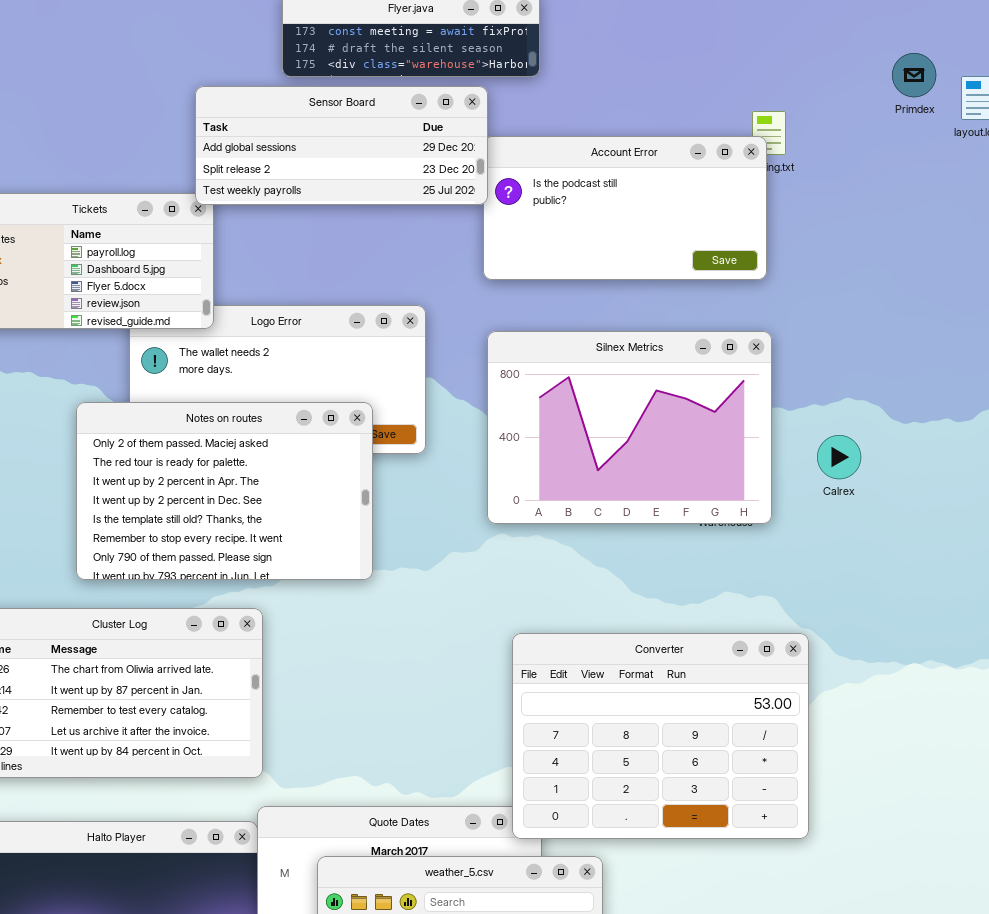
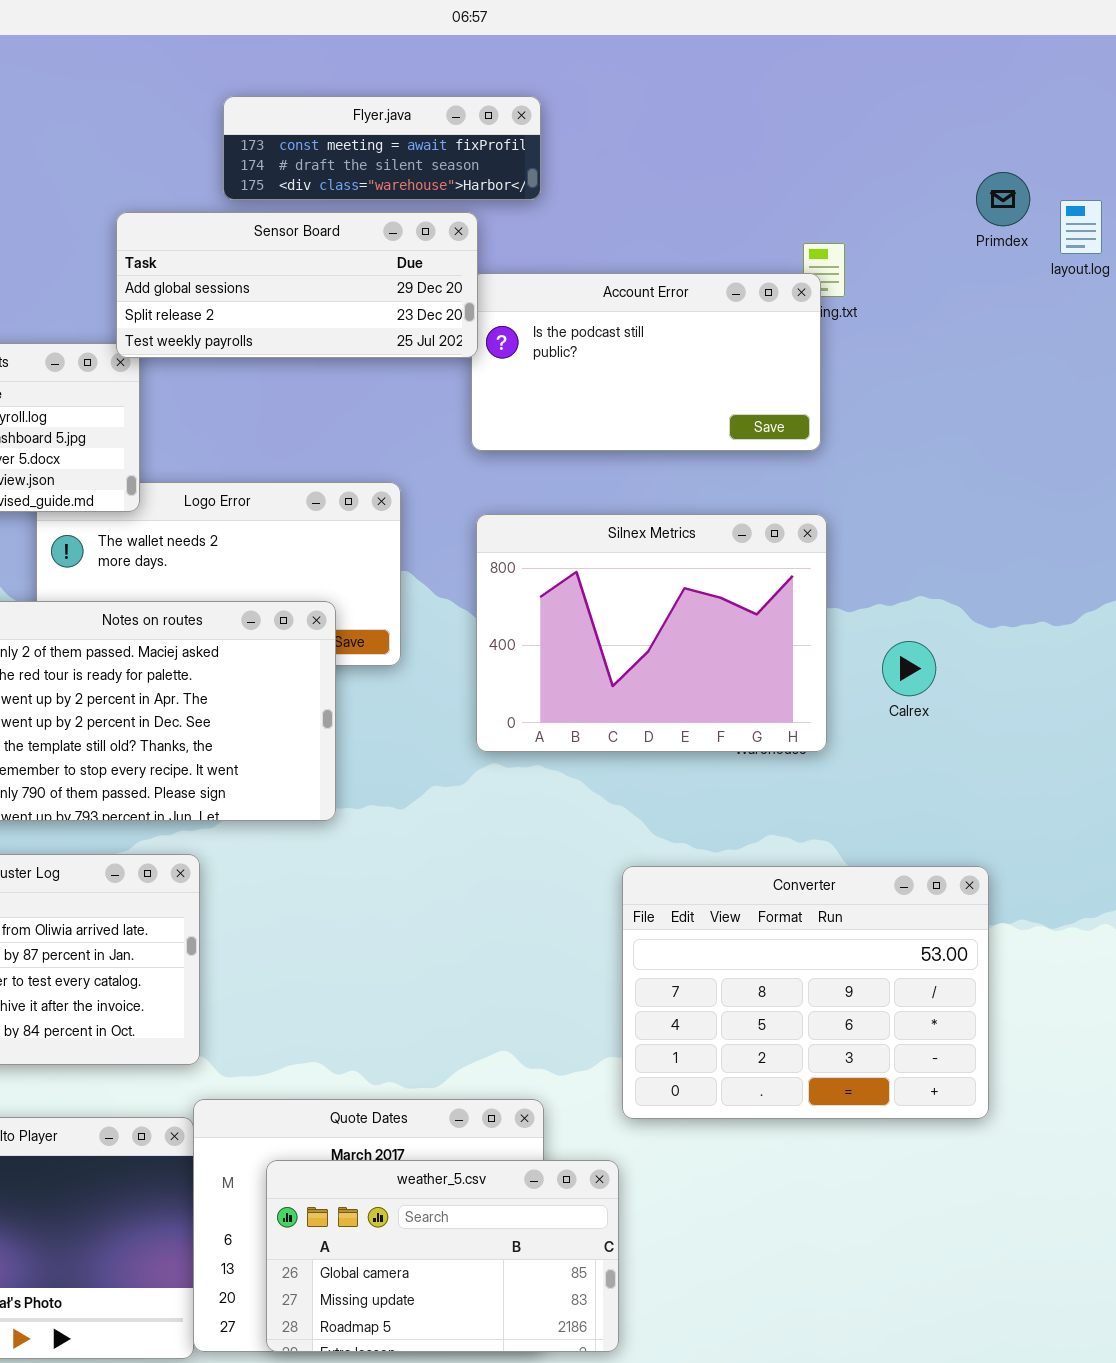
Converter: [512,633,809,839] -> [622,866,989,1119], moved

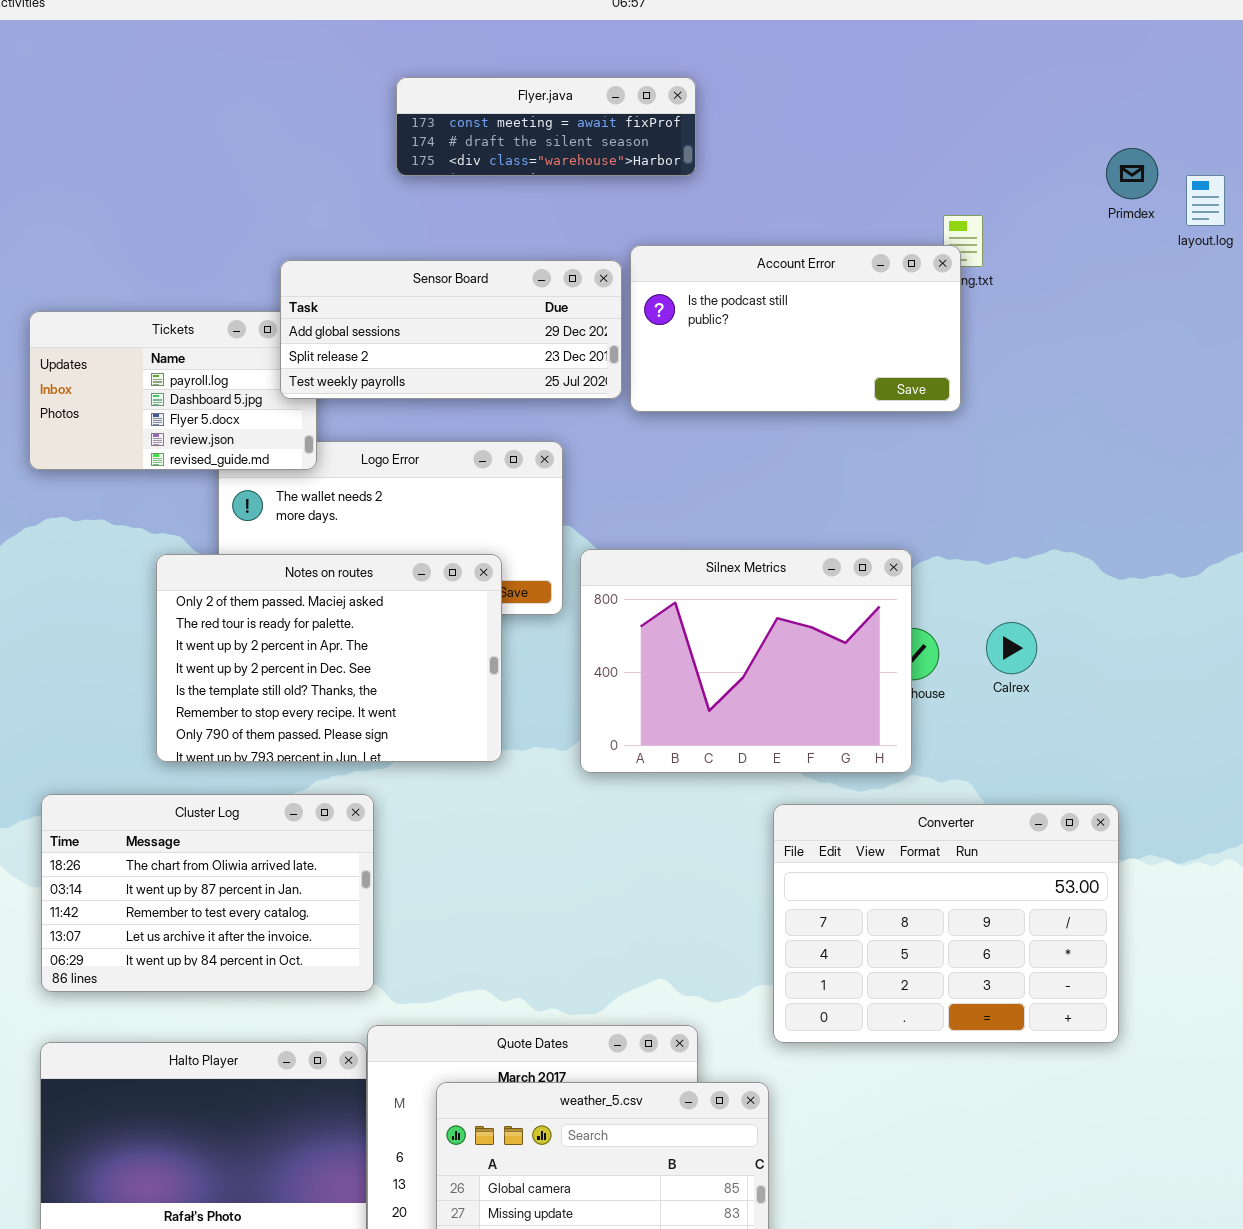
Sensor Board: [116,212,478,358] -> [280,260,622,399], moved
Silnex Metrics: [476,514,827,752] -> [580,549,912,773], moved
Calrex: [882,641,936,696] -> [986,622,1037,674], moved

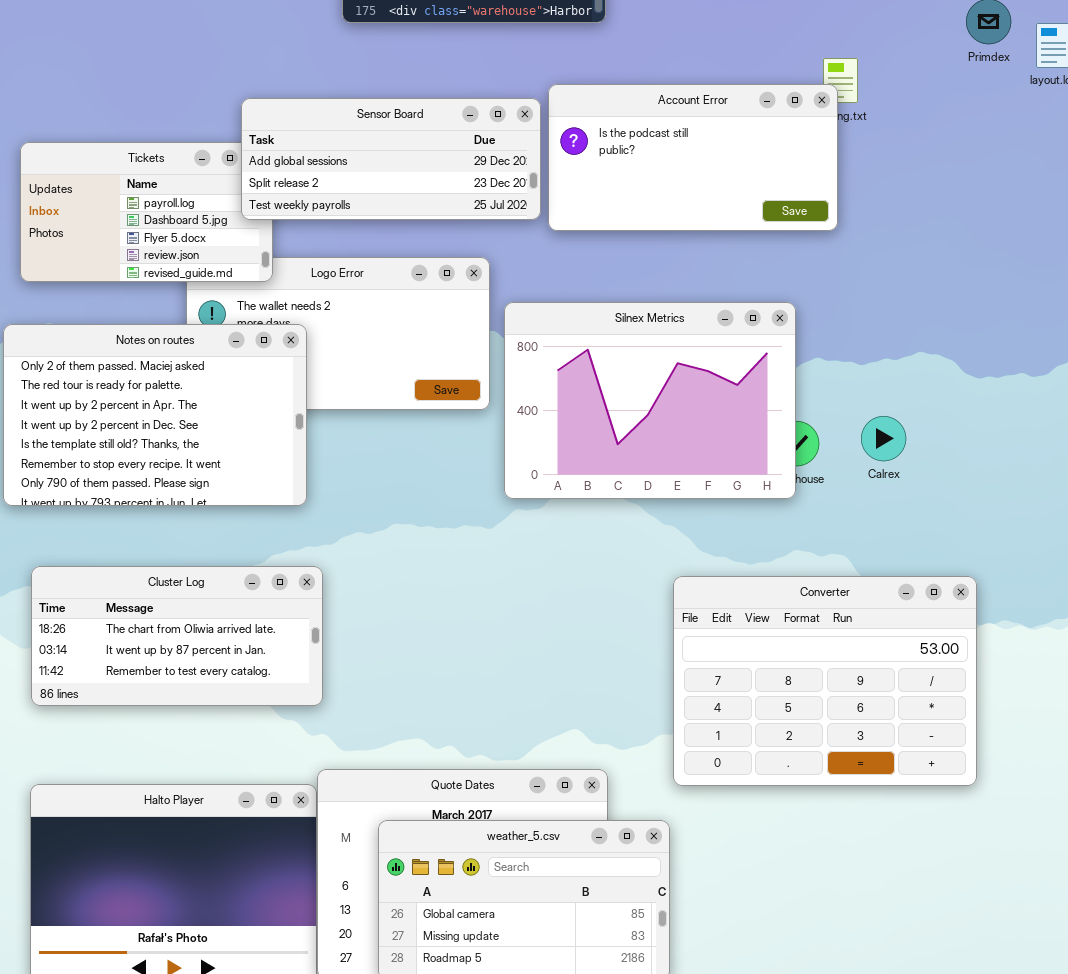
Silnex Metrics: [580,549,912,773] -> [504,302,796,499], moved
Notes on routes: [156,554,502,762] -> [3,324,307,506], moved
Cluster Log: [41,794,374,992] -> [31,566,323,706], resized

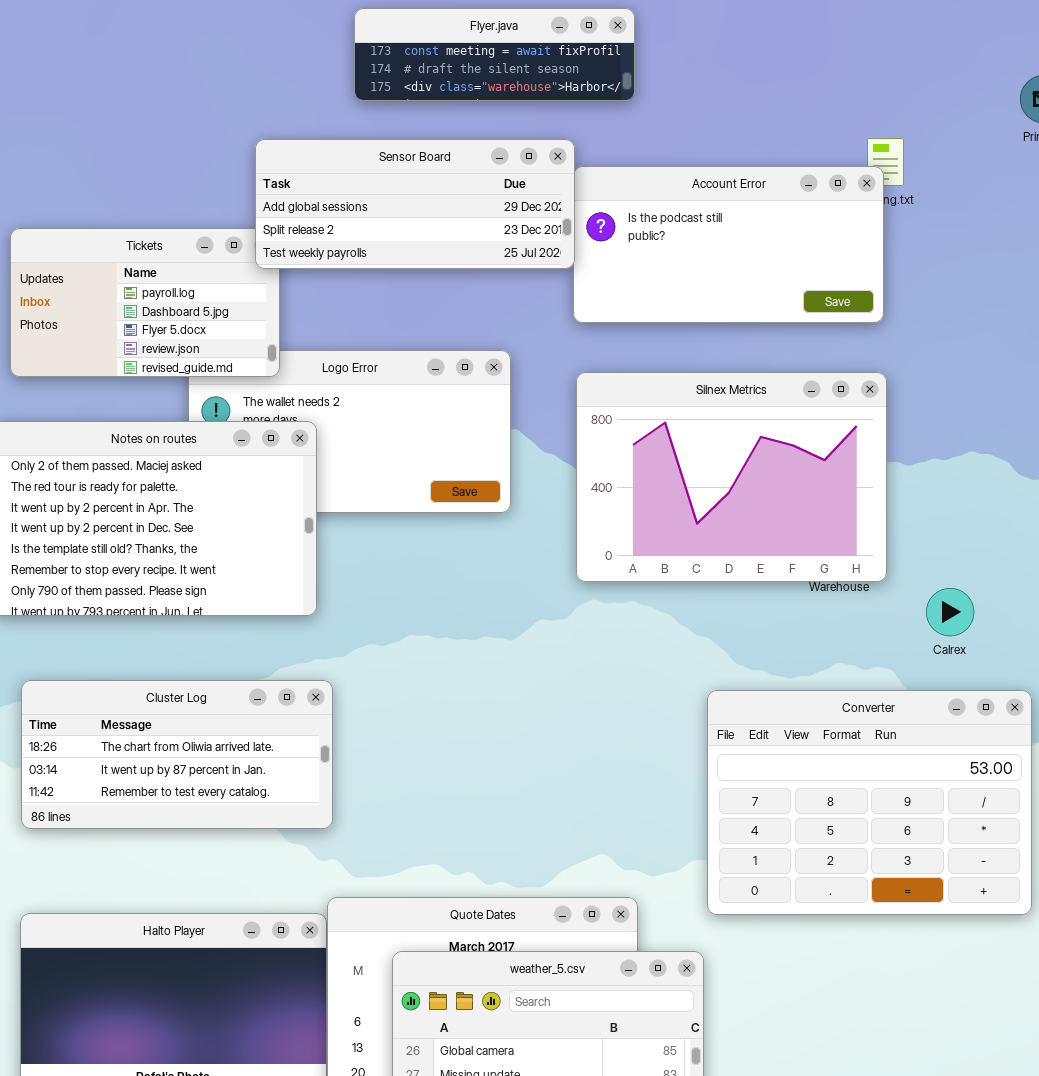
Sensor Board: [241,98,541,220] -> [255,139,575,269], moved
Silnex Metrics: [504,302,796,499] -> [576,372,887,582], moved
Calrex: [861,416,906,461] -> [926,588,974,636], moved

